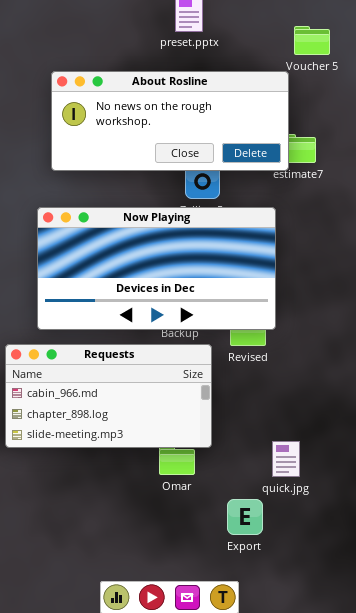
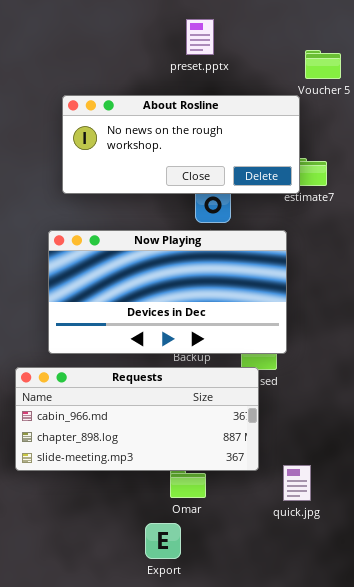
Requests: [5,344,212,448] -> [15,367,259,471], resized
Export: [227,499,263,535] -> [145,523,181,559], moved

